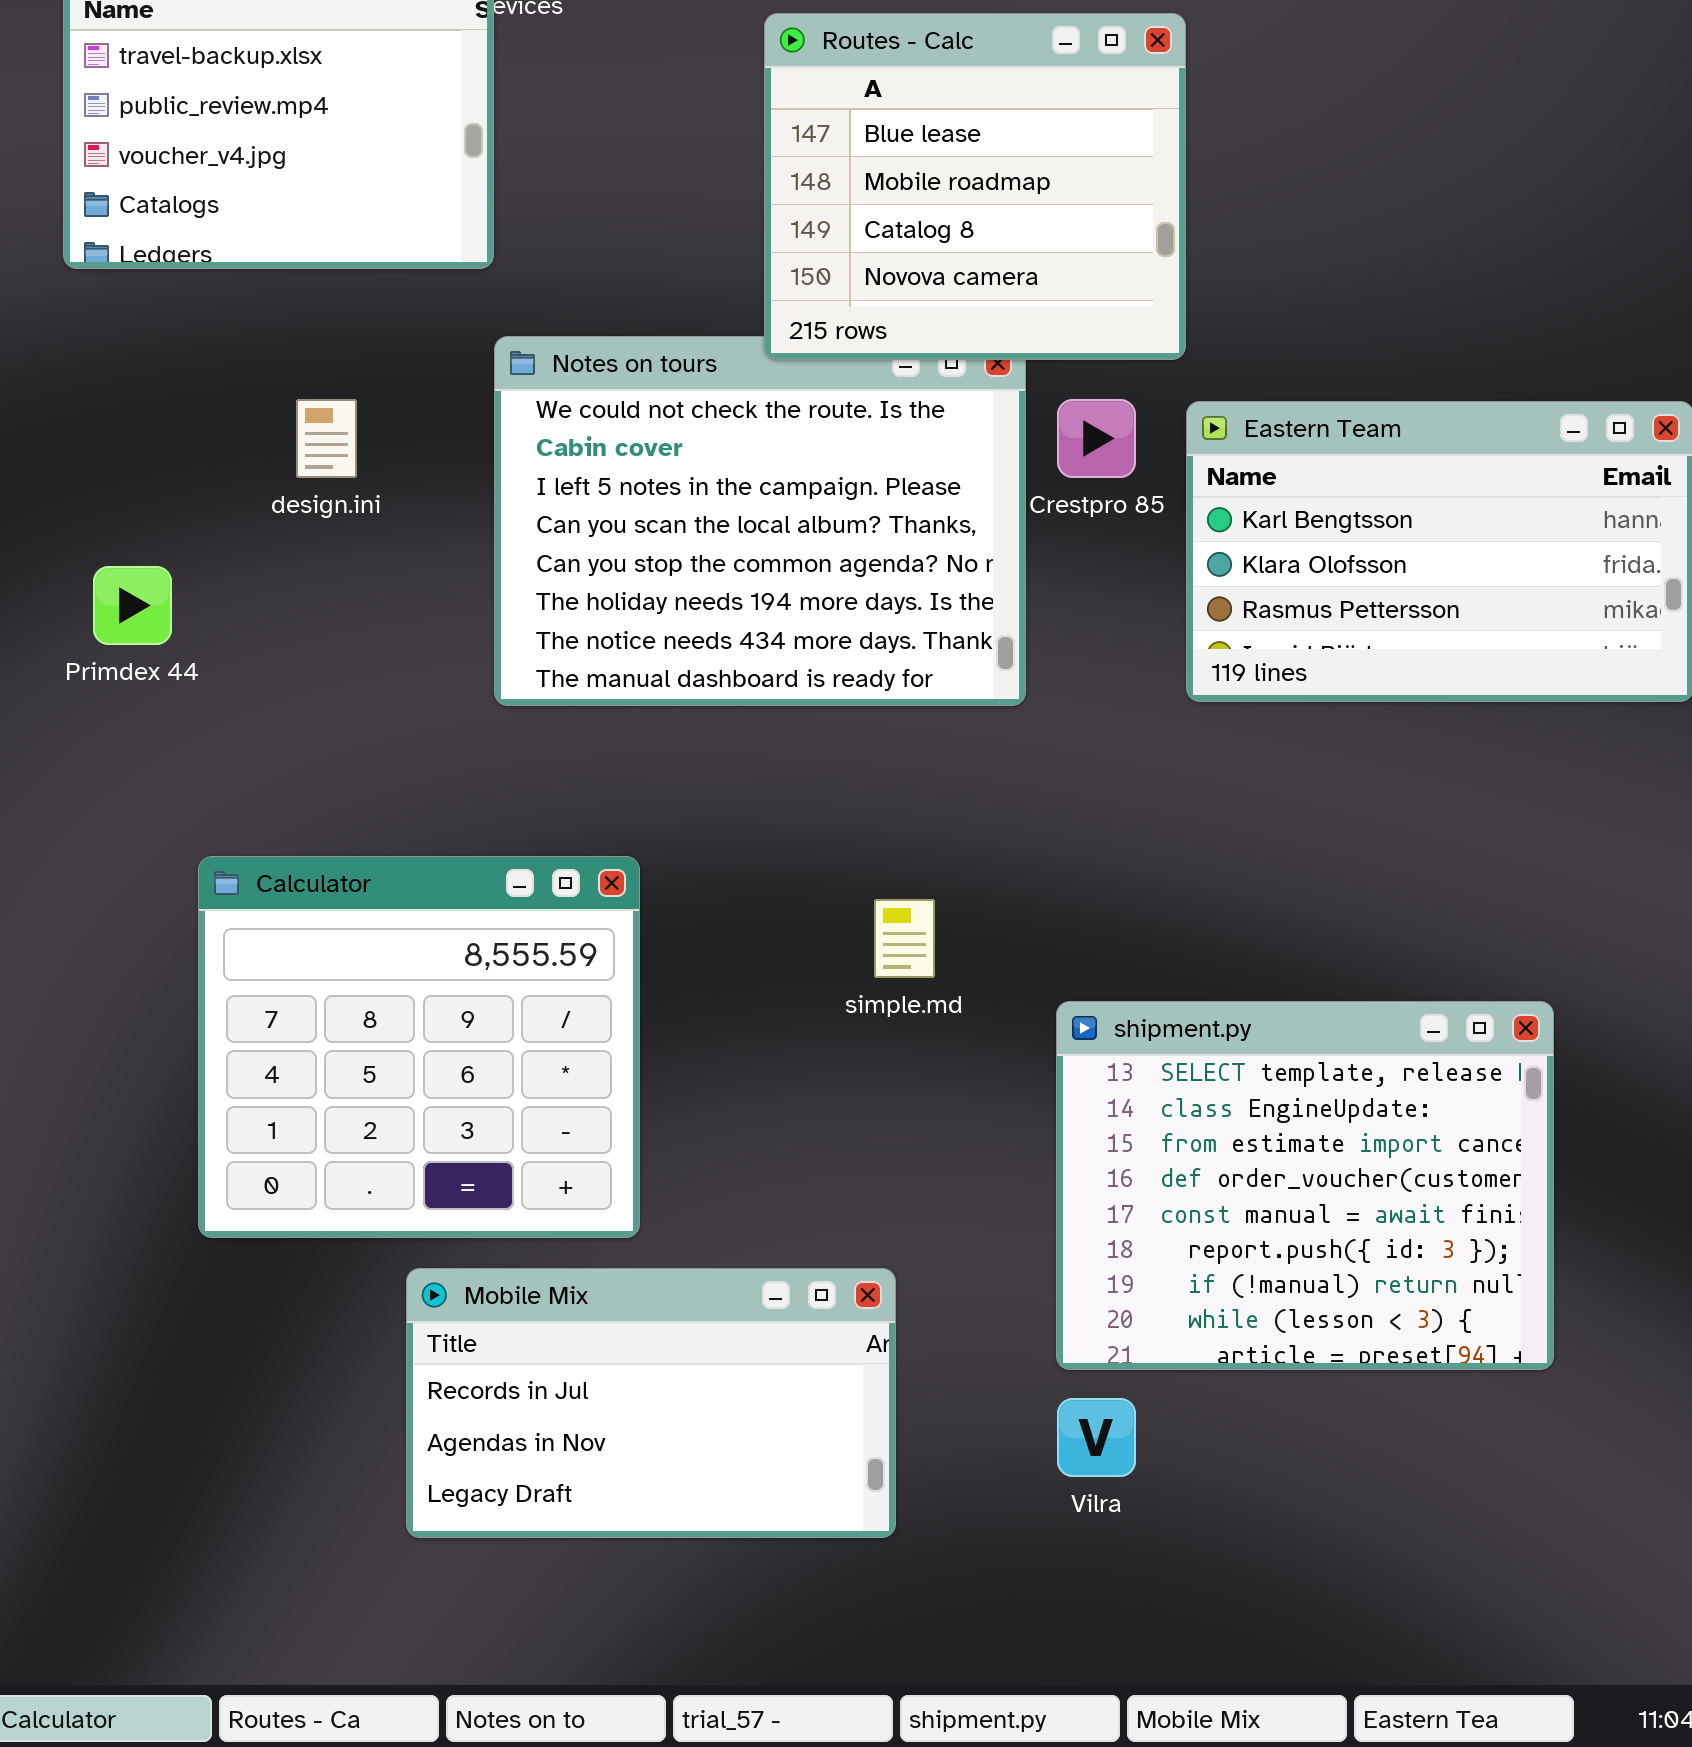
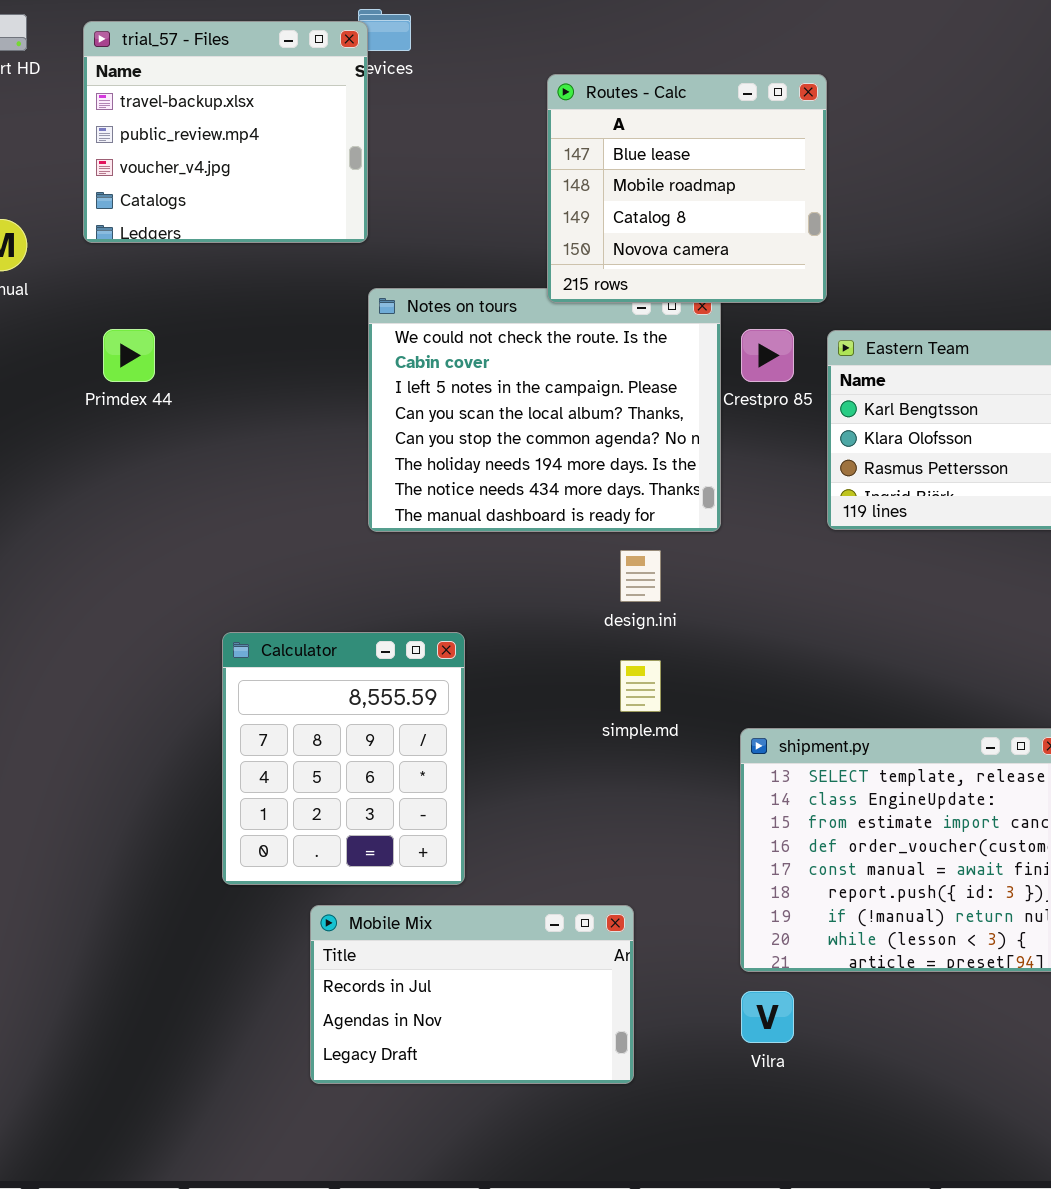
design.ini: [296,399,357,478] -> [620,550,661,602], moved
Primdex 44: [93,566,172,645] -> [103,329,155,382], moved
Calculator: [198,856,640,1238] -> [222,632,465,885], resized

